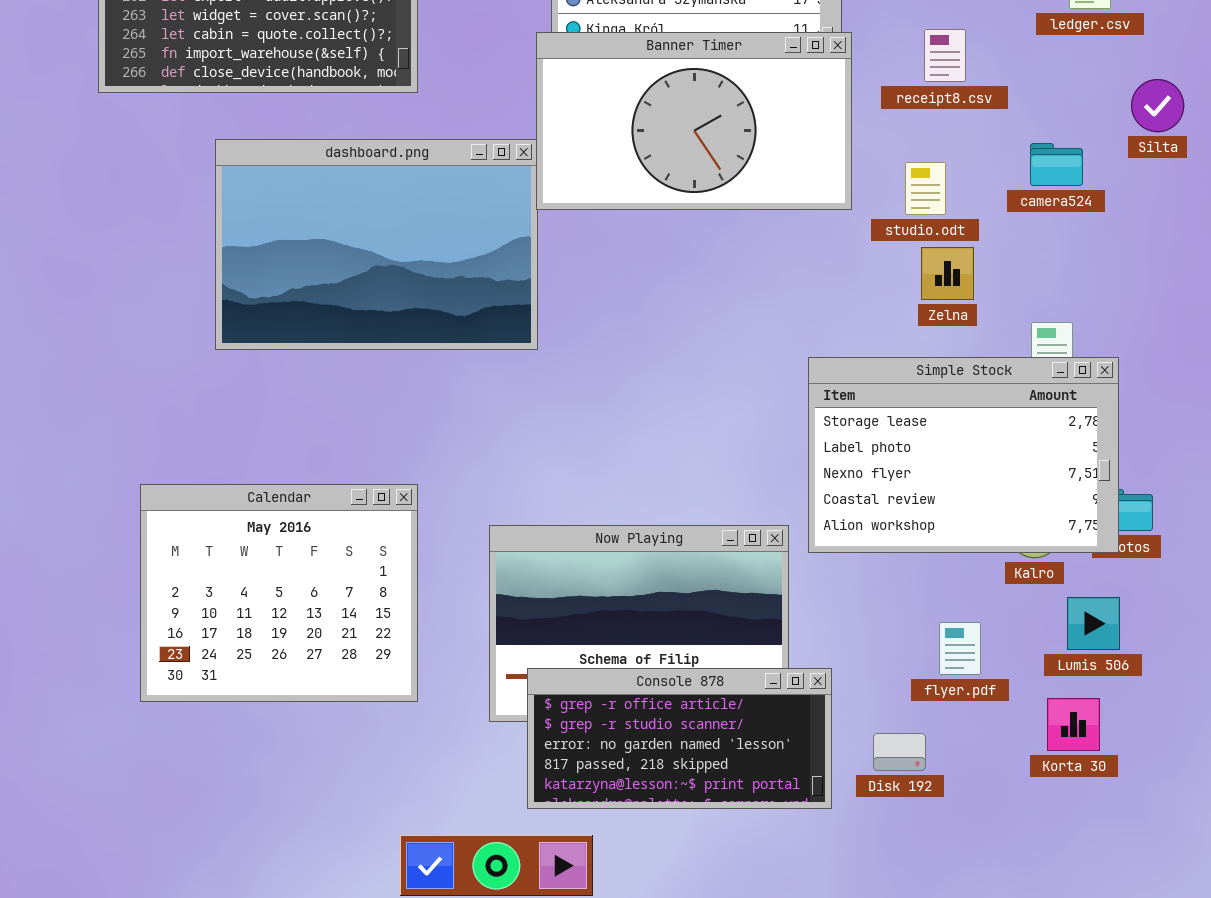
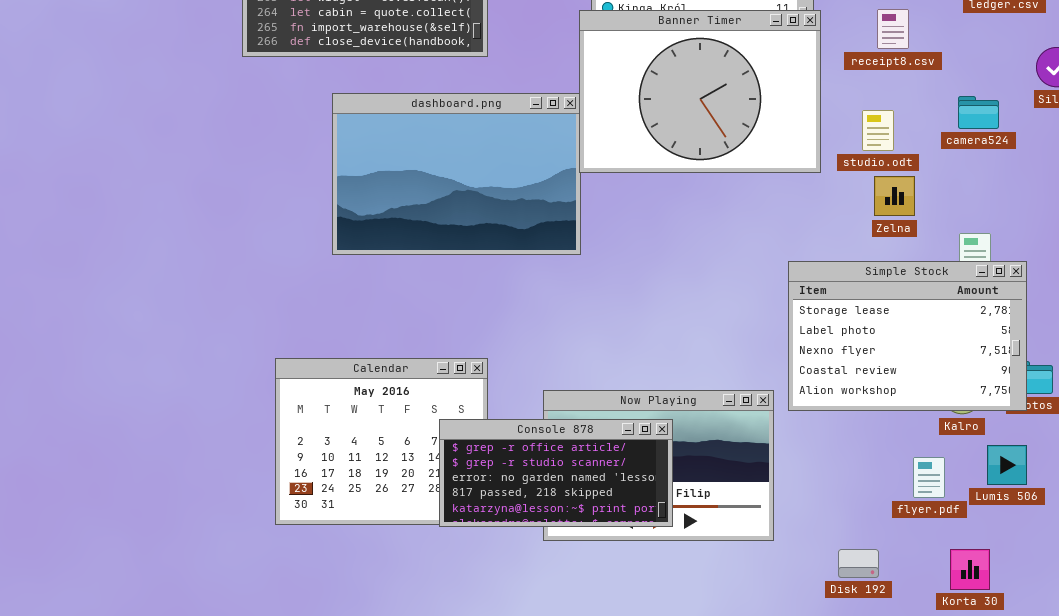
Banner Timer: [536,32,852,210] -> [579,10,821,173], resized
flyer.pdf: [939,622,981,675] -> [913,457,945,498], moved
Console 878: [527,668,832,809] -> [439,419,673,527], moved
Korta 30: [1047,698,1100,751] -> [950,549,990,590], moved

